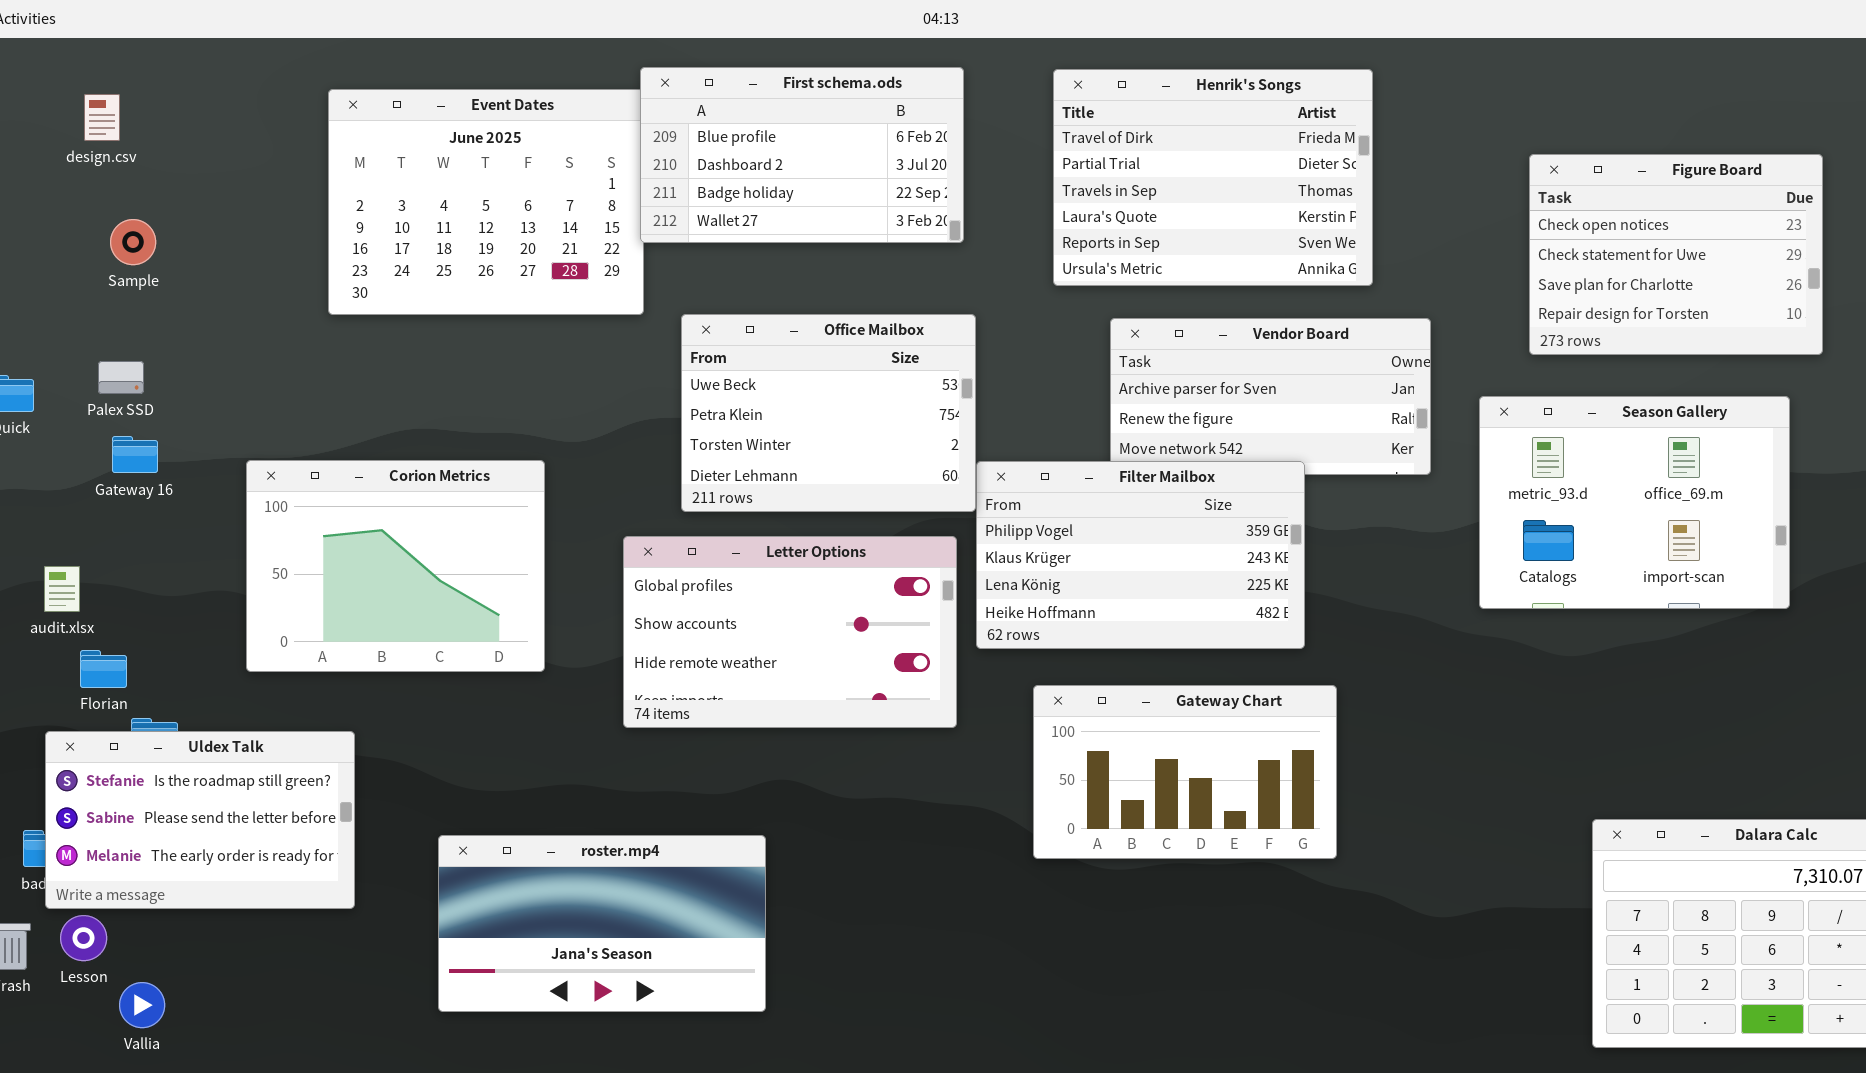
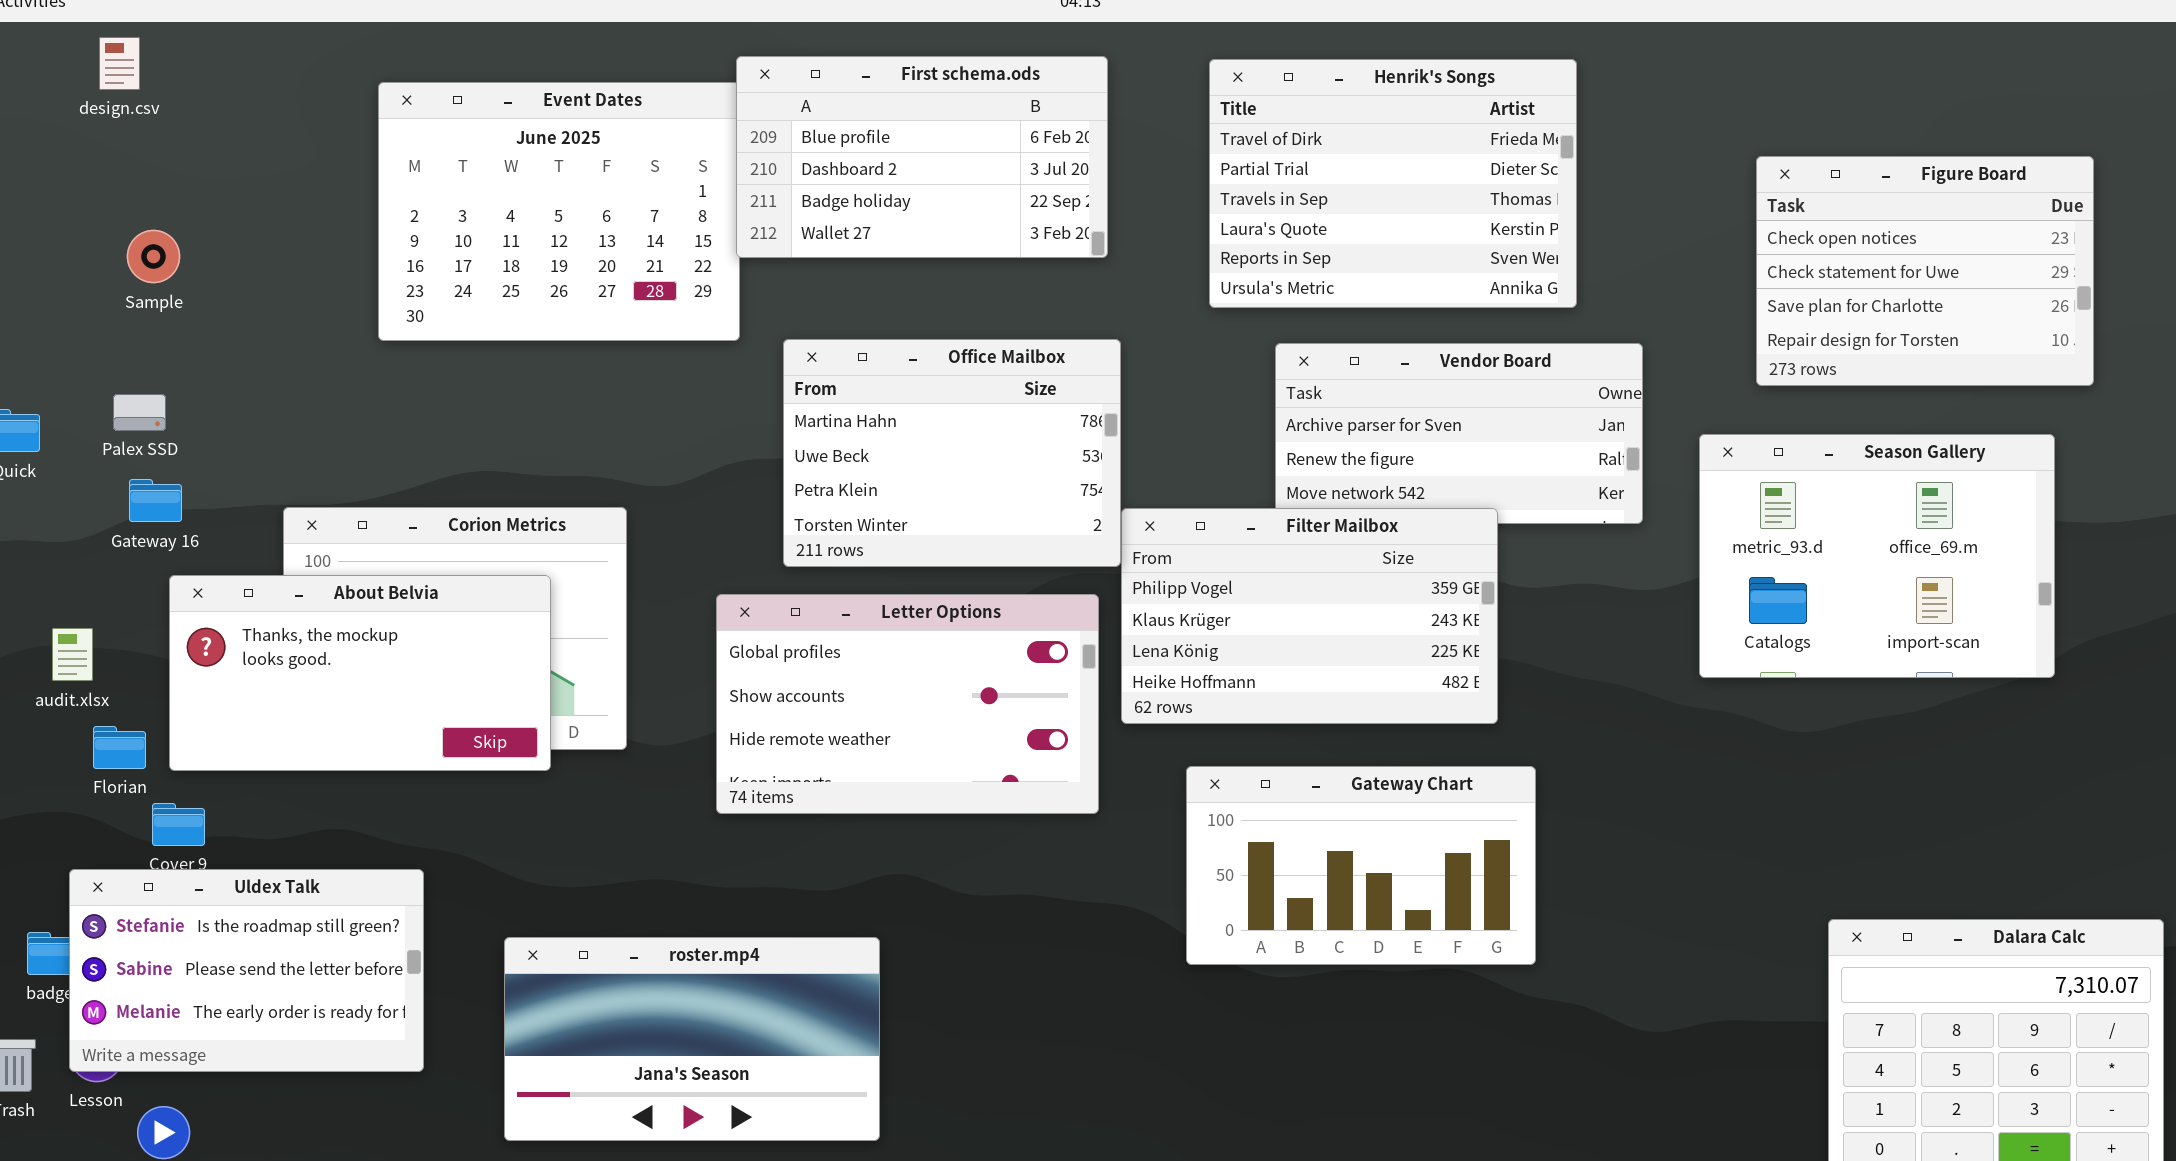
design.csv: [84,94,120,141] -> [99,37,140,90], moved
Office Mailbox: [681,314,976,512] -> [783,339,1121,567], scrolled up 1 row
About Belvia: none -> [169,575,551,771], opened
Uldex Talk: [45,731,355,909] -> [69,869,424,1072], moved

